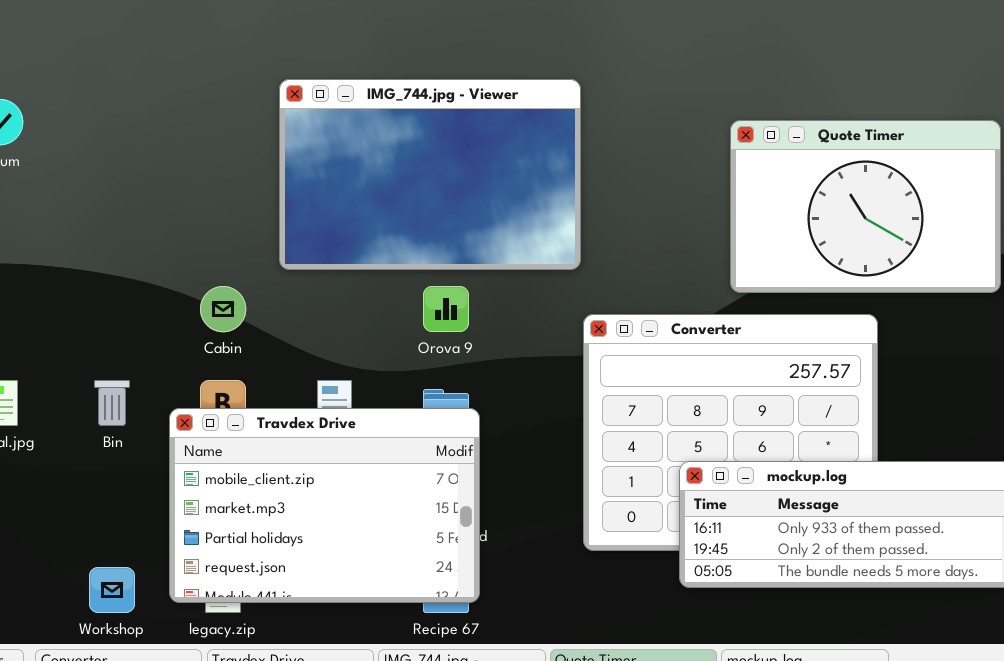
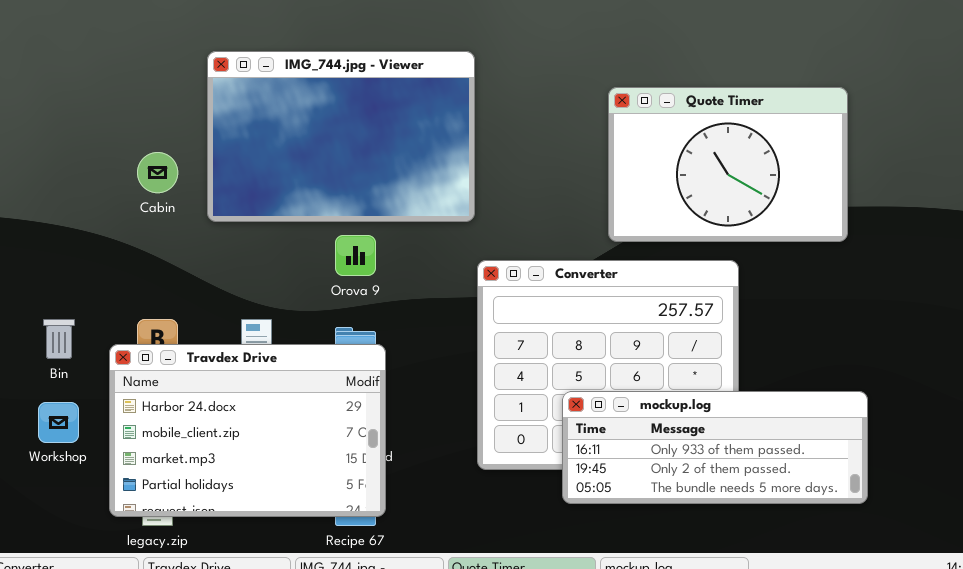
Cabin: [200,286,246,332] -> [137,152,178,193], moved
Travdex Drive: [169,408,480,603] -> [109,344,386,517], scrolled up 1 row
Workshop: [89,567,135,613] -> [38,402,79,443], moved

